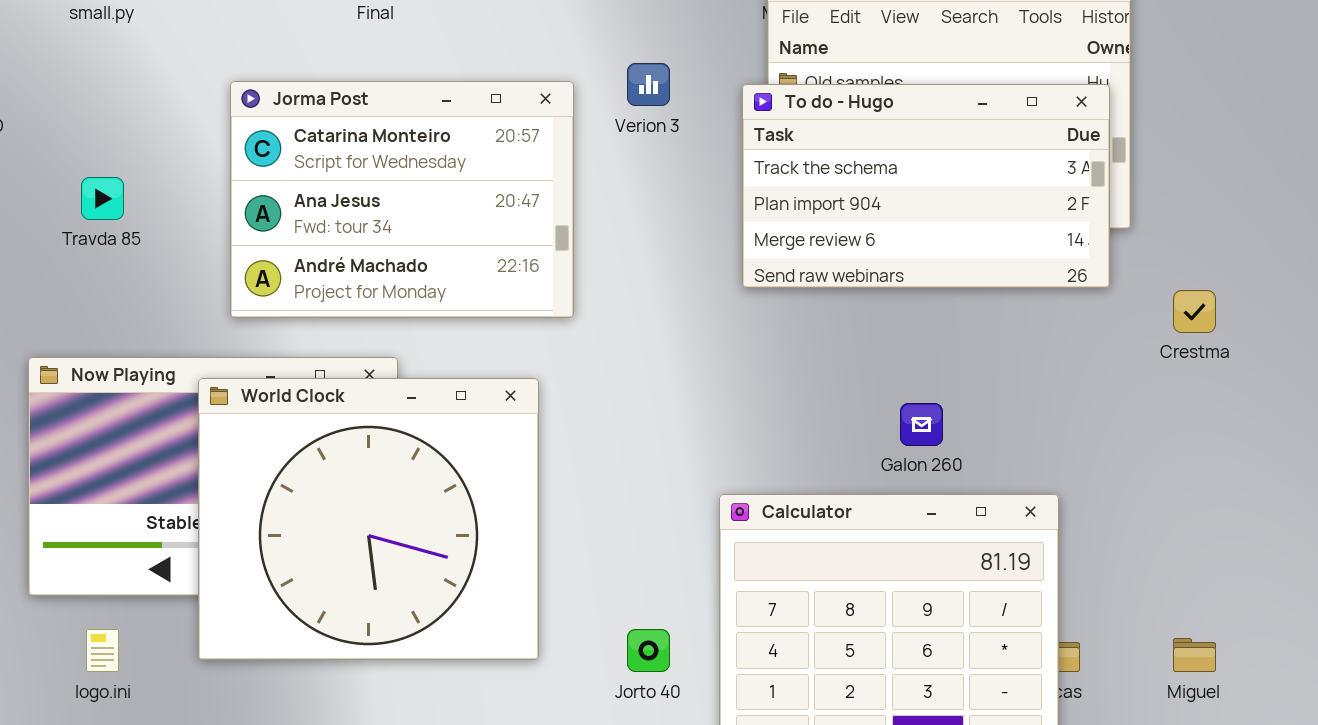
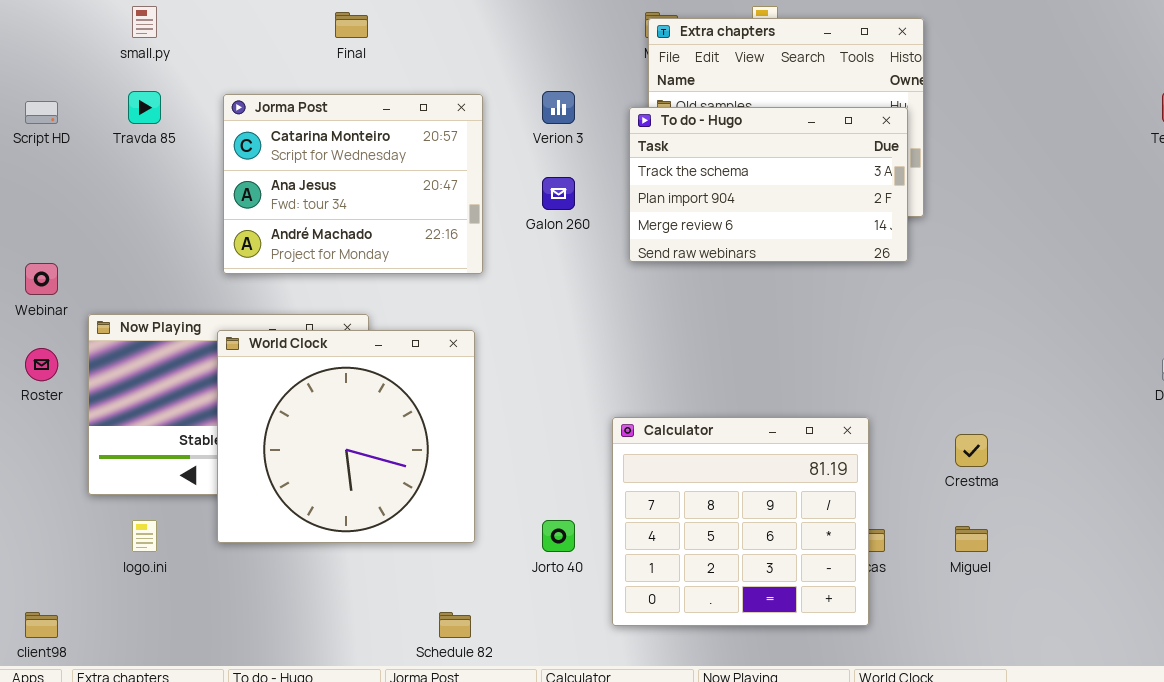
Jorma Post: [230,81,574,318] -> [223,94,483,274], moved
Travda 85: [81,177,124,220] -> [128,91,161,124], moved
Crestma: [1173,290,1216,333] -> [955,434,988,467], moved
Galon 260: [900,403,943,446] -> [542,177,575,210], moved

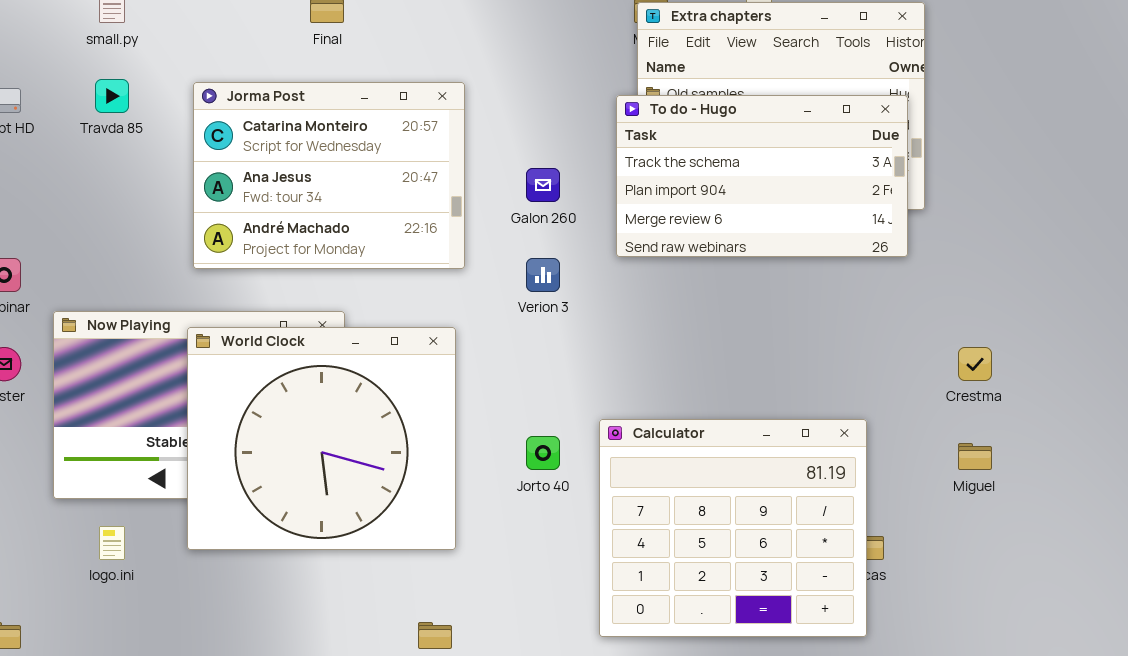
Verion 3: [542,91,575,124] -> [526,258,560,292], moved
Crestma: [955,434,988,467] -> [958,347,992,381], moved
Jorto 40: [542,520,575,552] -> [526,436,560,470], moved
Miguel: [955,526,988,552] -> [958,443,992,470], moved

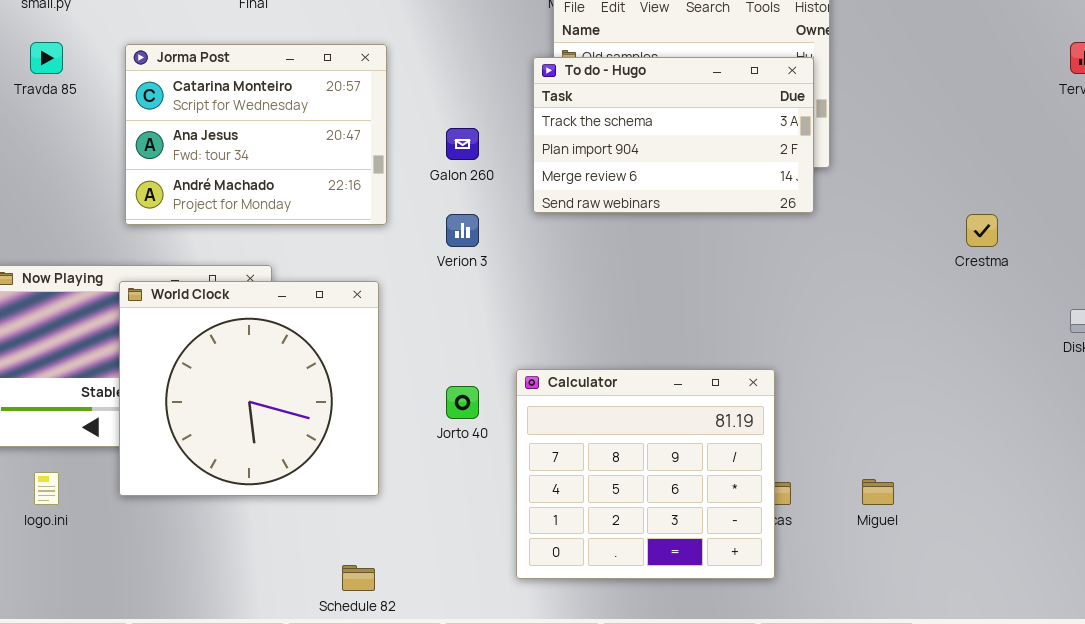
Crestma: [958,347,992,381] -> [966,214,998,247], moved
Miguel: [958,443,992,470] -> [862,479,894,505], moved

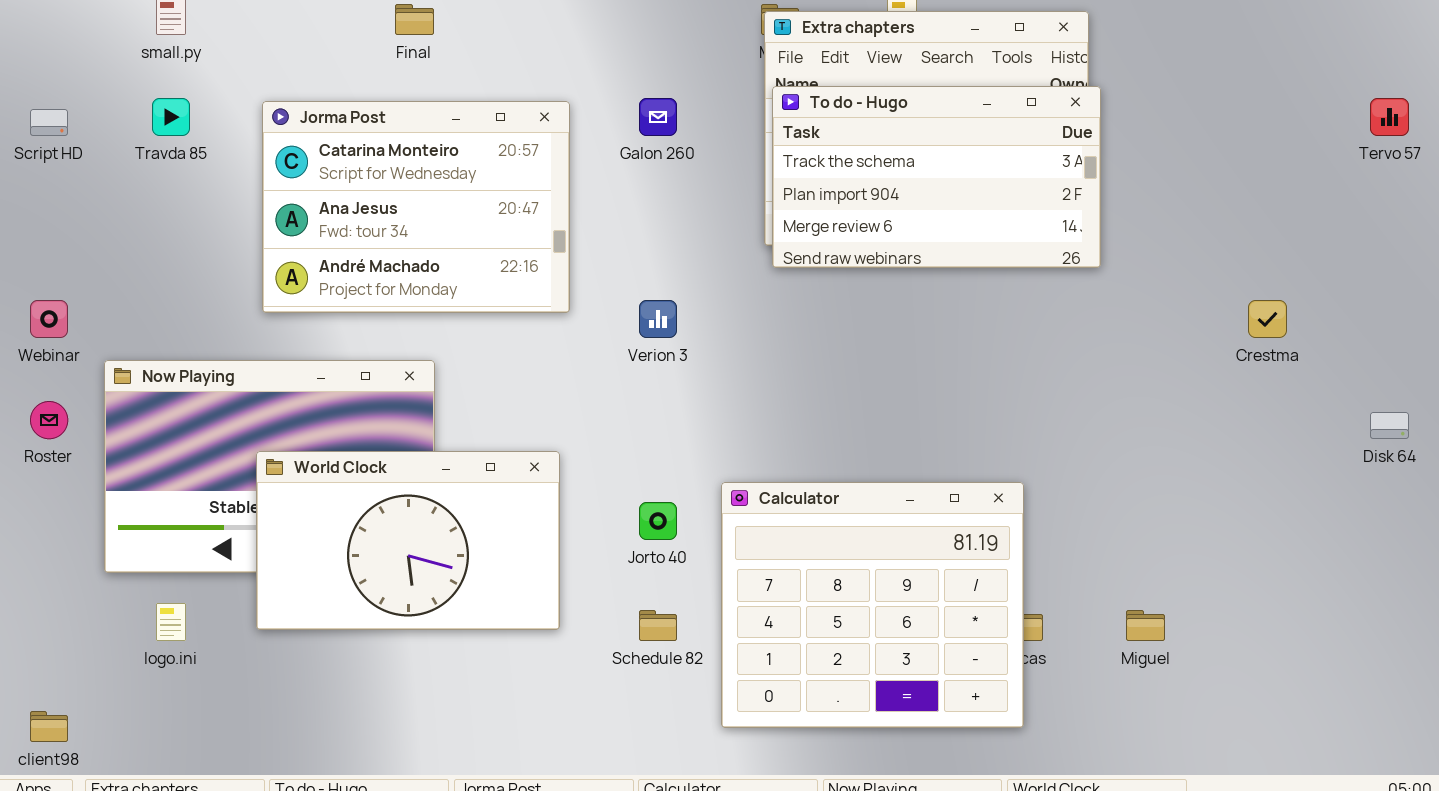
To do - Hugo: [533,57,814,213] -> [772,86,1101,268], moved
Galon 260: [446,128,479,160] -> [639,98,677,136], moved
World Clock: [119,281,379,496] -> [256,451,560,630], resized
Schedule 82: [342,565,375,591] -> [639,610,677,641], moved

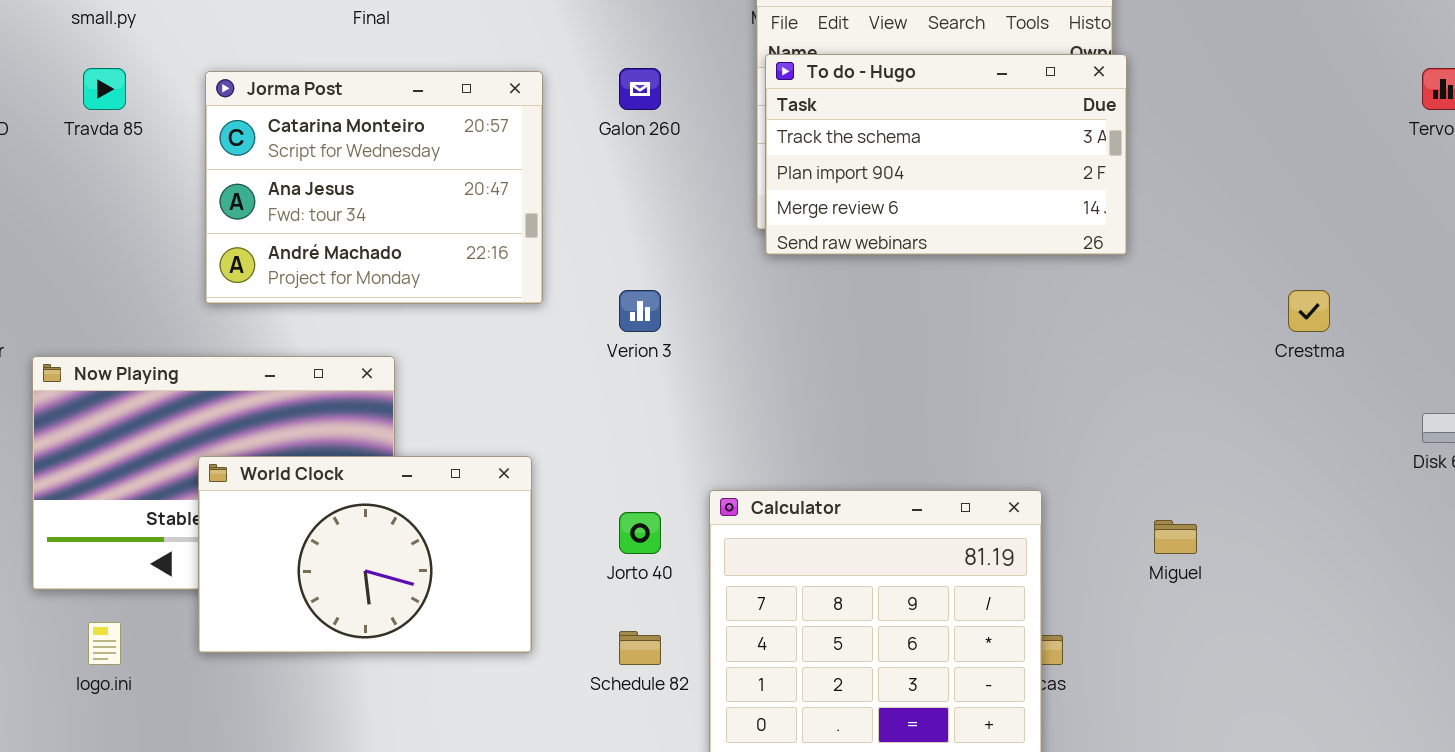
Miguel: [1126,610,1165,641] -> [1154,520,1197,554], moved

